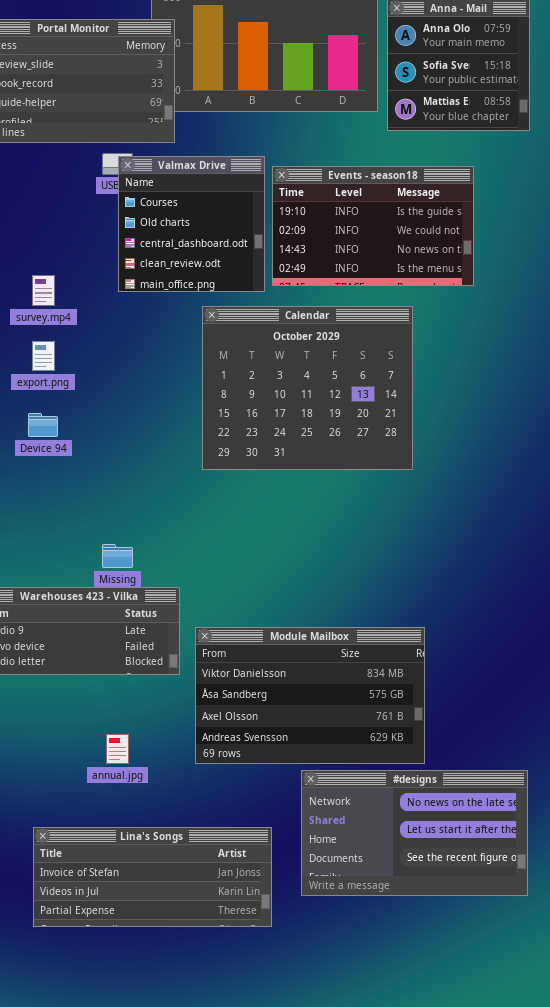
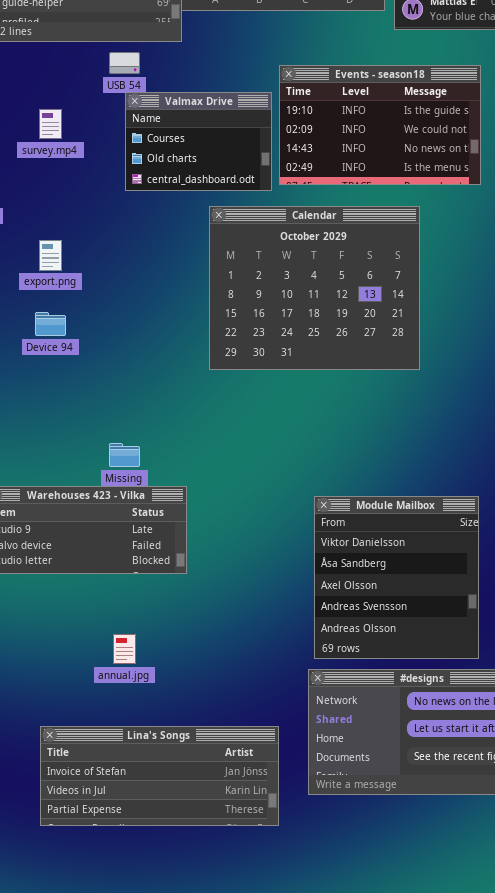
Valmax Drive: [118,156,265,292] -> [125,92,272,191], resized
survey.mp4: [32,275,55,306] -> [39,109,62,139], moved
Module Mailbox: [195,627,425,764] -> [314,496,479,659], moved, resized

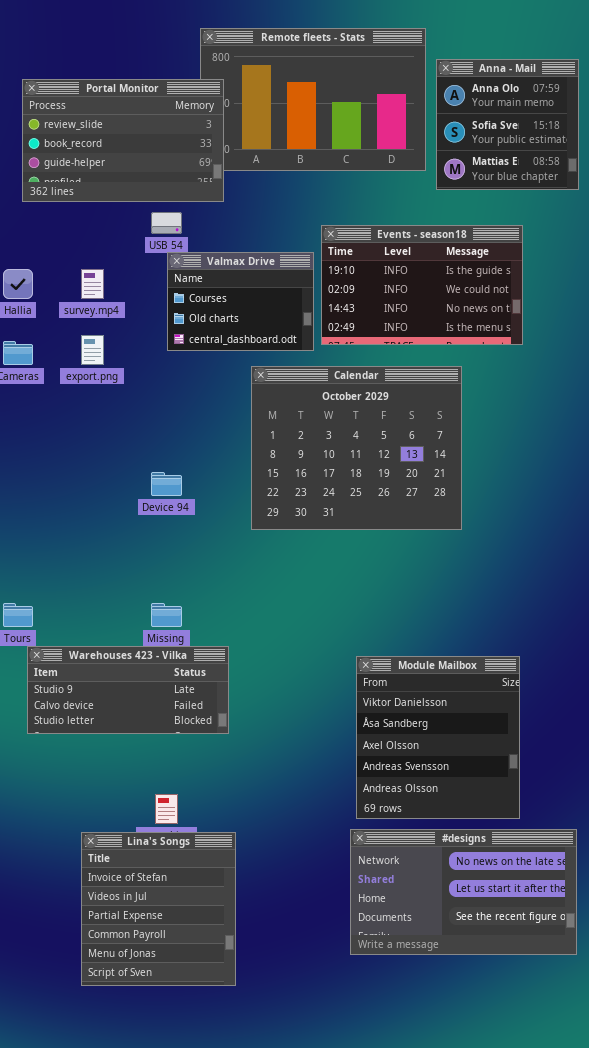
export.png: [39,240,62,271] -> [81,335,104,365], moved
Device 94: [35,312,66,336] -> [151,472,182,496], moved
Lina's Songs: [40,726,279,826] -> [81,832,236,986], resized

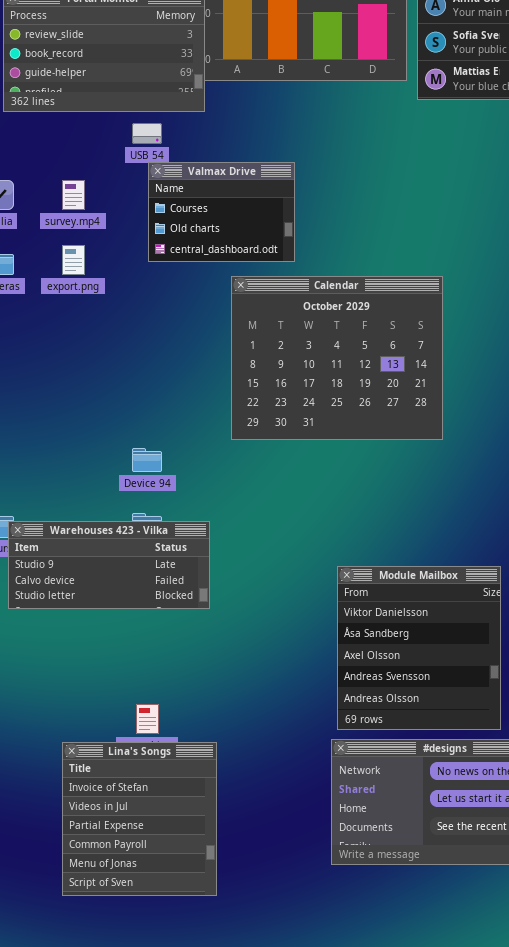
Events - season18: [321,225,523,345] -> none, closed
Device 94: [151,472,182,496] -> [132,448,162,472], moved
Warehouses 423 - Vilka: [27,646,229,734] -> [8,521,210,609], moved

